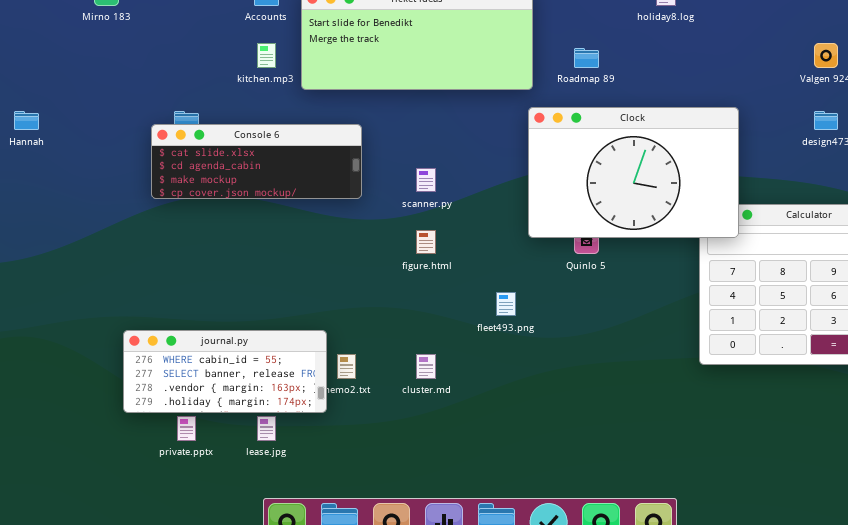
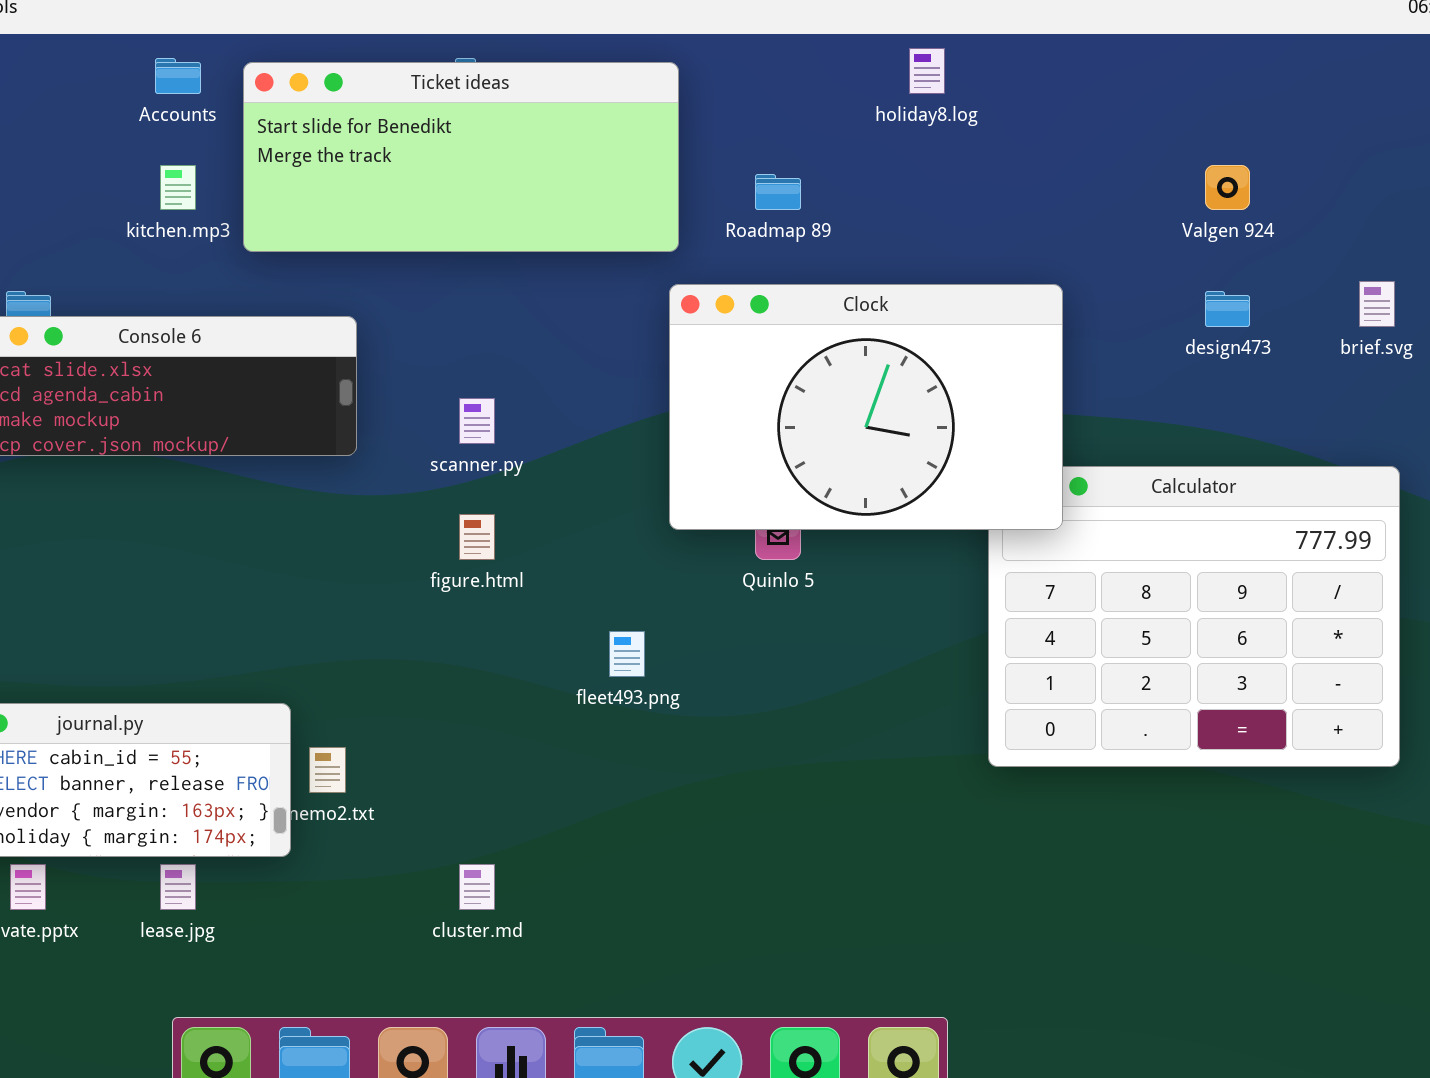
cluster.md: [416,354,436,379] -> [459,864,495,910], moved

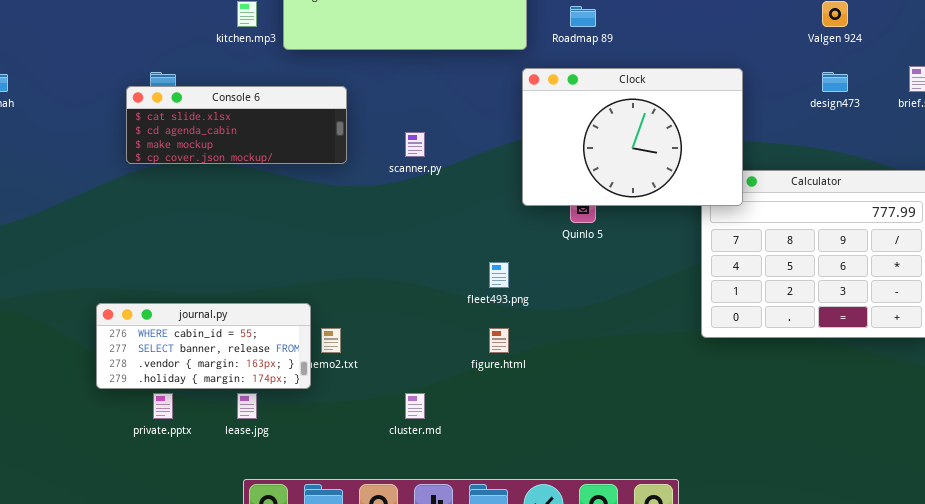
figure.html: [459,514,495,560] -> [489,328,509,353], moved

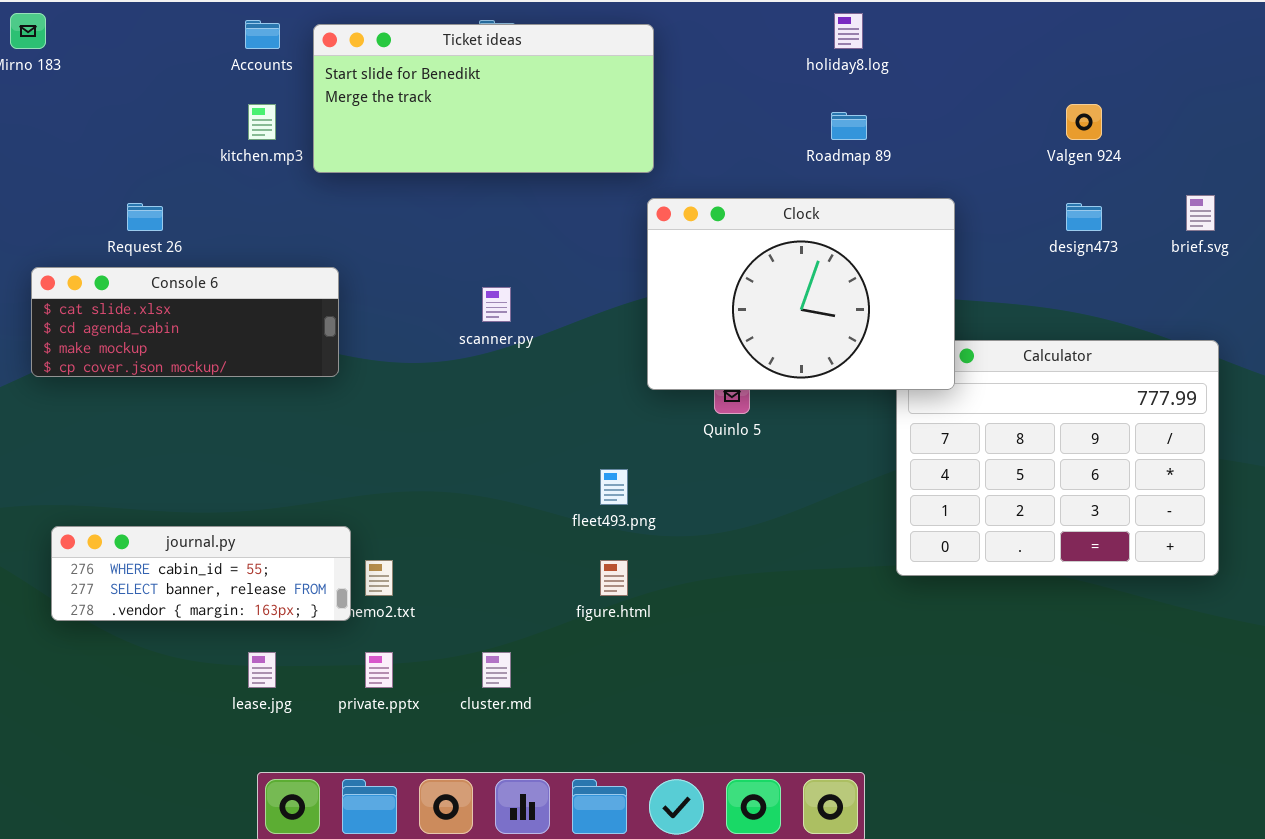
Roadmap 89: [570,6,596,27] -> [831,112,867,140], moved
Console 6: [126,86,347,164] -> [31,267,339,377], moved
journal.py: [96,303,311,389] -> [51,526,351,621], resized
private.pptx: [153,393,173,419] -> [365,652,393,688], moved

